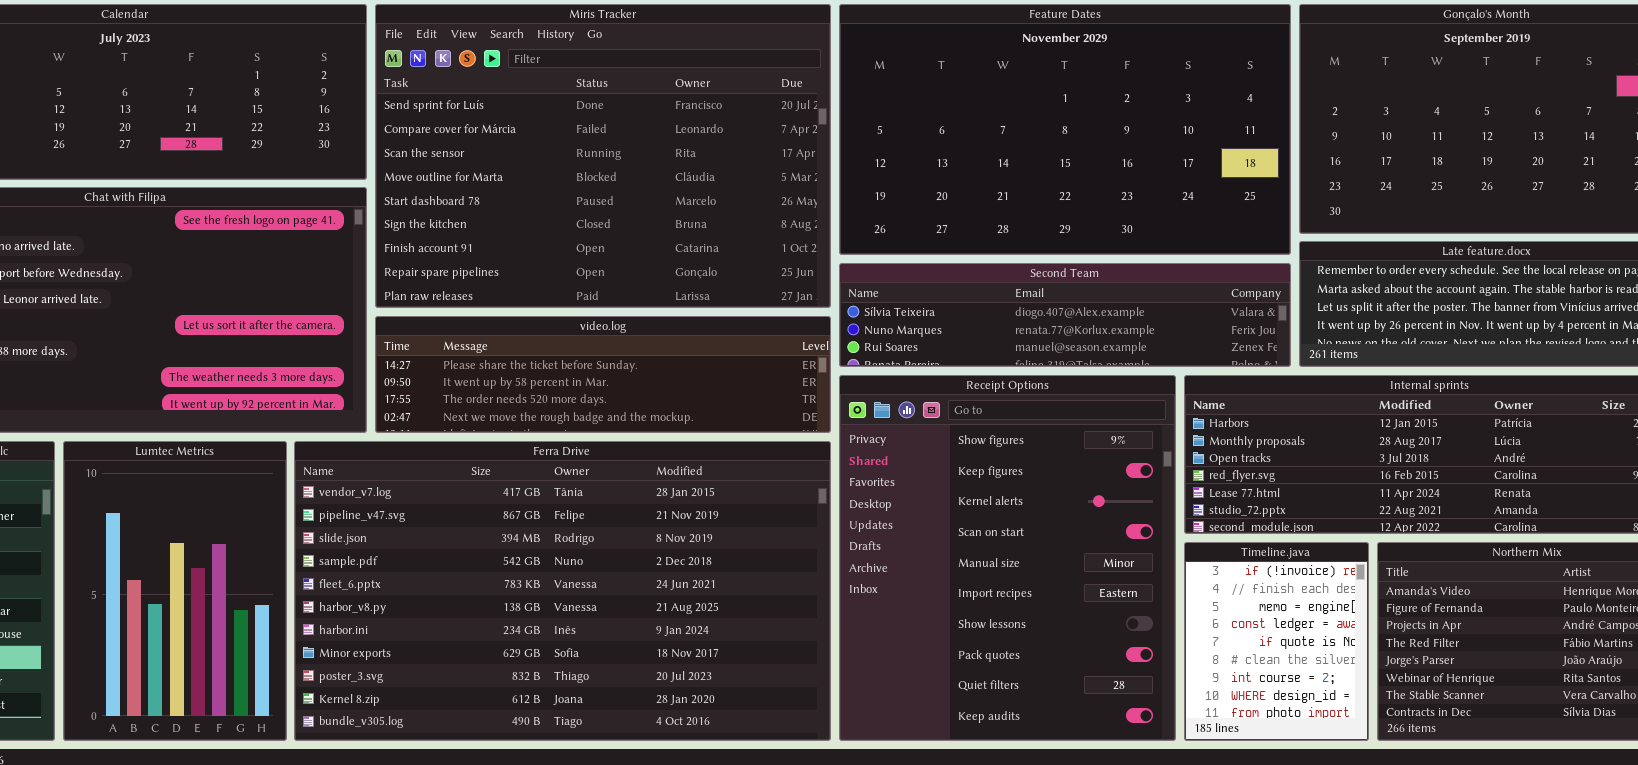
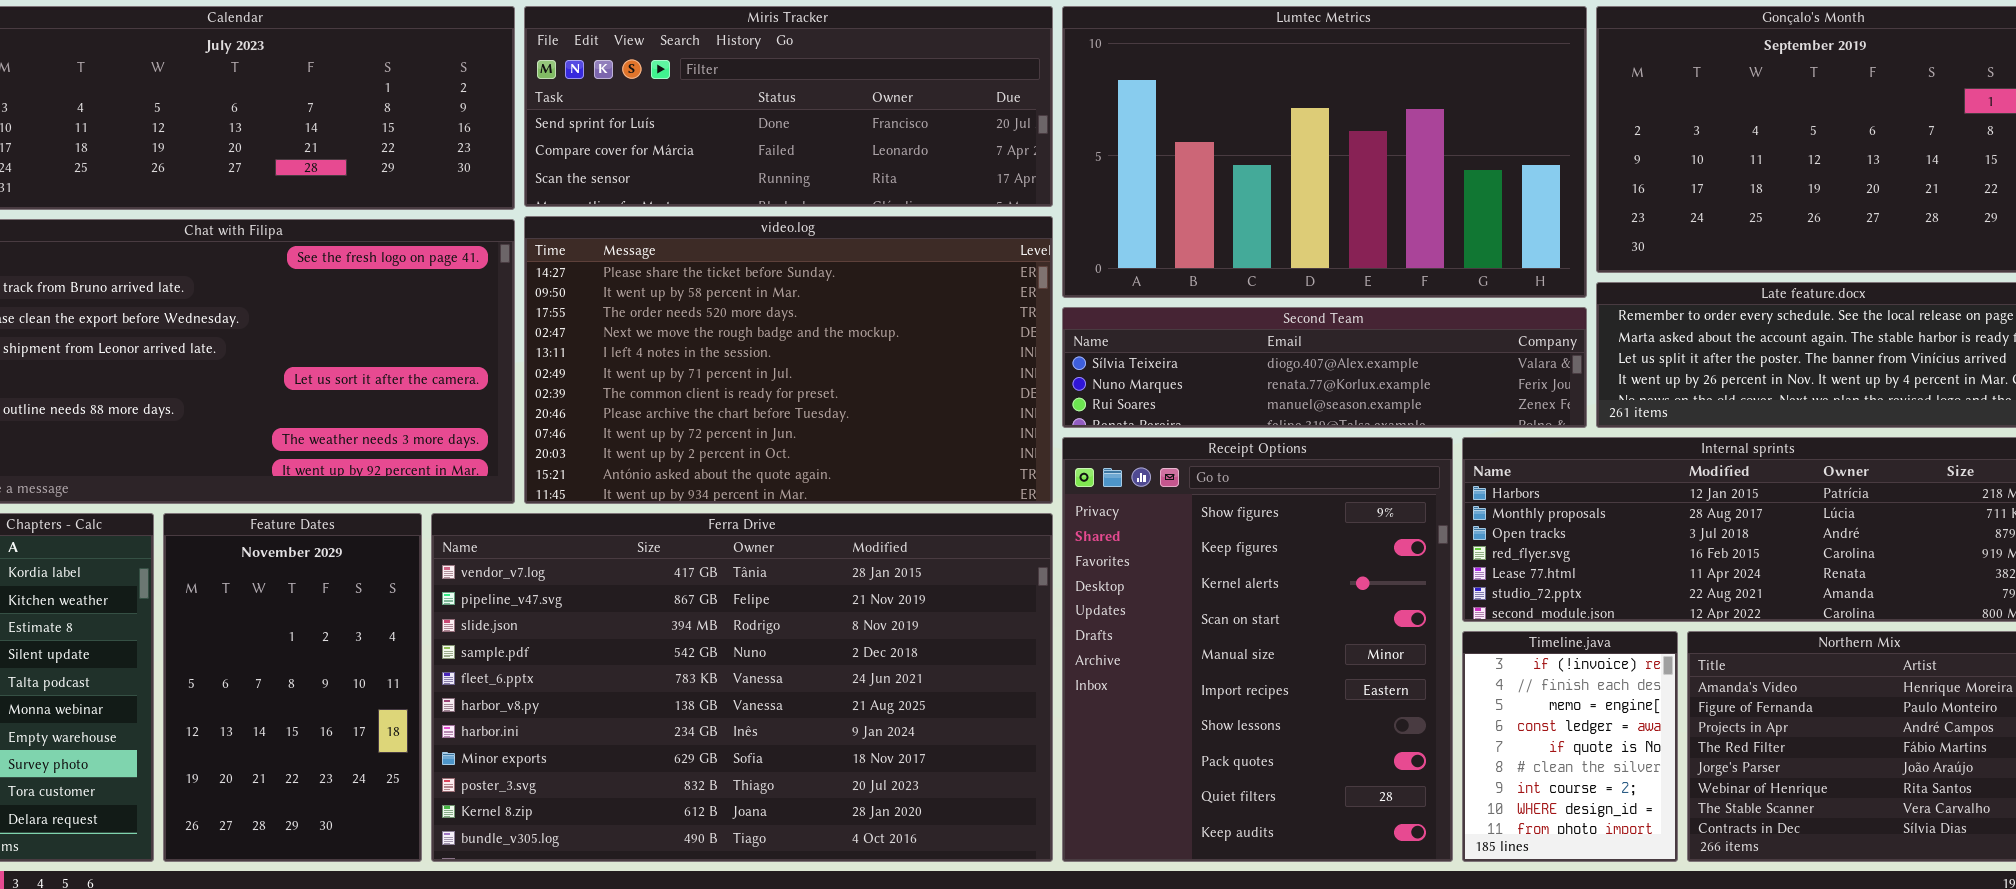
Miris Tracker: [375,4,831,308] -> [524,6,1053,207], resized
Feature Dates: [839,4,1291,255] -> [163,513,422,862], moved, resized
video.log: [375,316,831,433] -> [524,216,1053,504], resized
Lumtec Metrics: [63,441,287,741] -> [1062,6,1587,298], moved, resized

